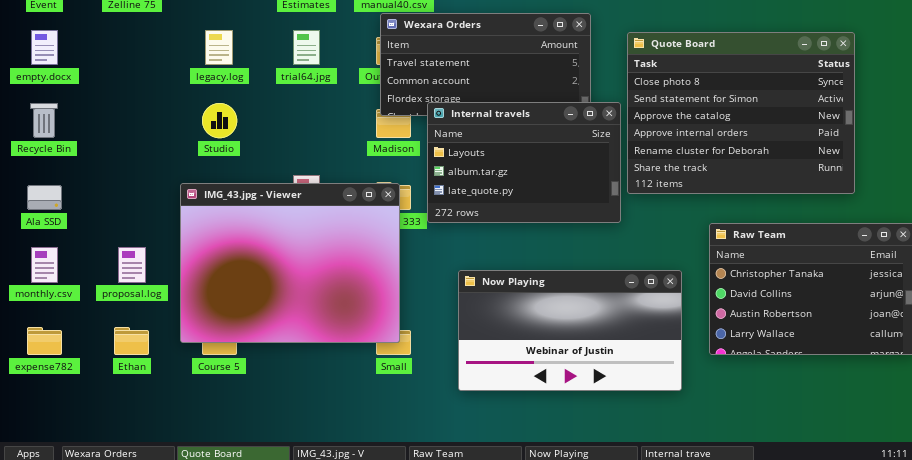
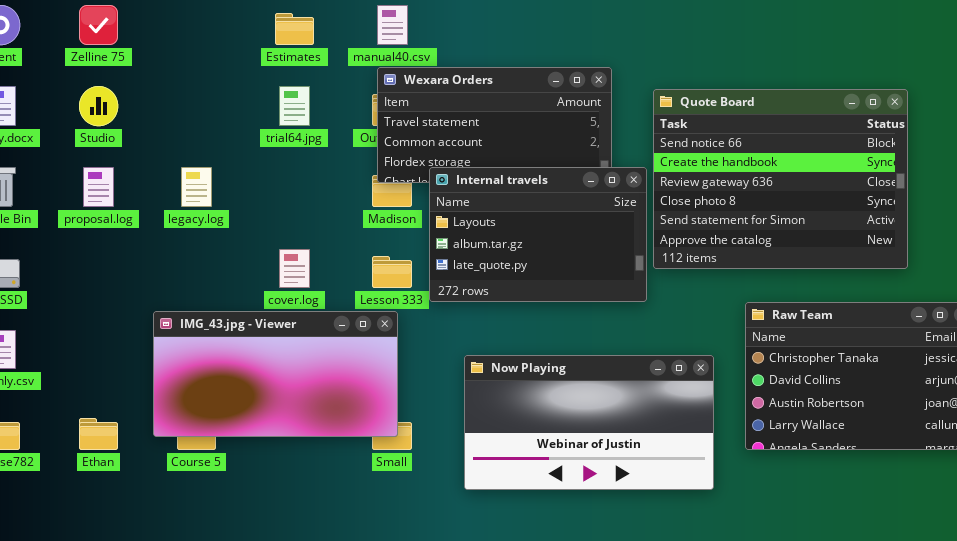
legacy.log: [205,30,233,65] -> [181,167,212,207], moved
Quote Board: [627,32,855,194] -> [653,89,908,269], scrolled up 3 rows
Studio: [202,103,237,138] -> [79,86,118,126], moved
IMG_43.jpg - Viewer: [180,183,400,343] -> [153,311,398,437], resized
proposal.log: [118,247,146,283] -> [83,167,114,207], moved

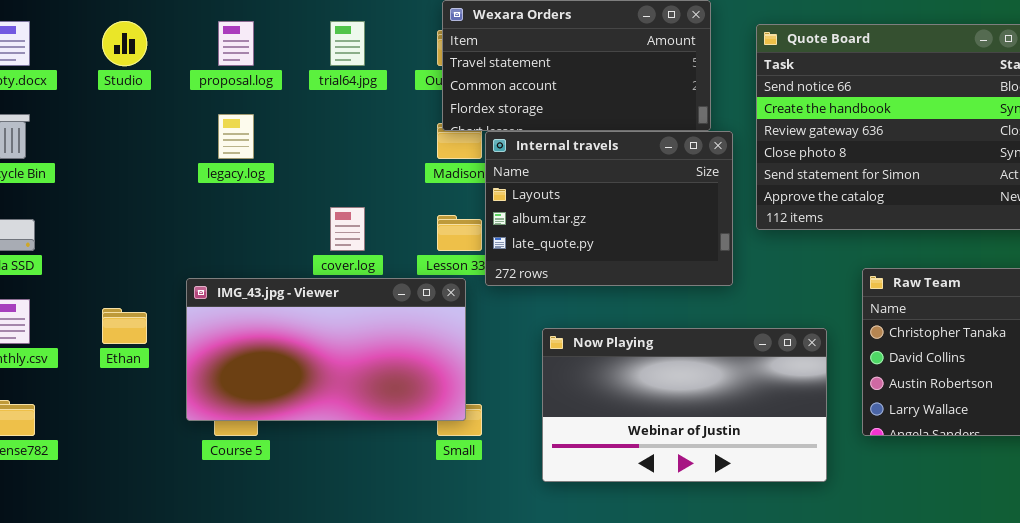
Internal travels: [429,167,647,302] -> [485,131,733,286], moved
proposal.log: [83,167,114,207] -> [218,21,254,66], moved
Ethan: [79,418,118,450] -> [102,308,147,344], moved

